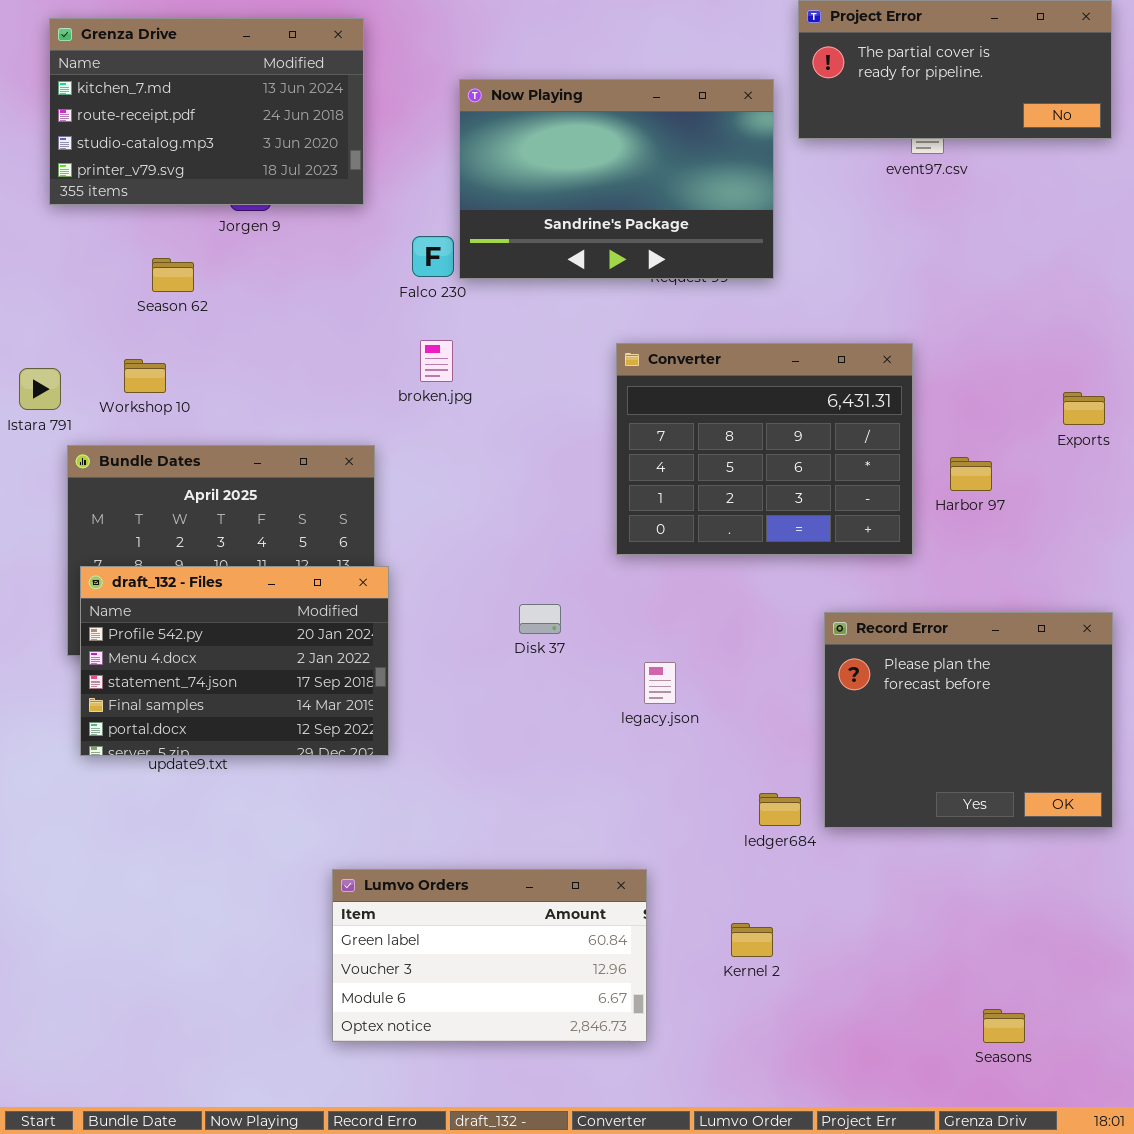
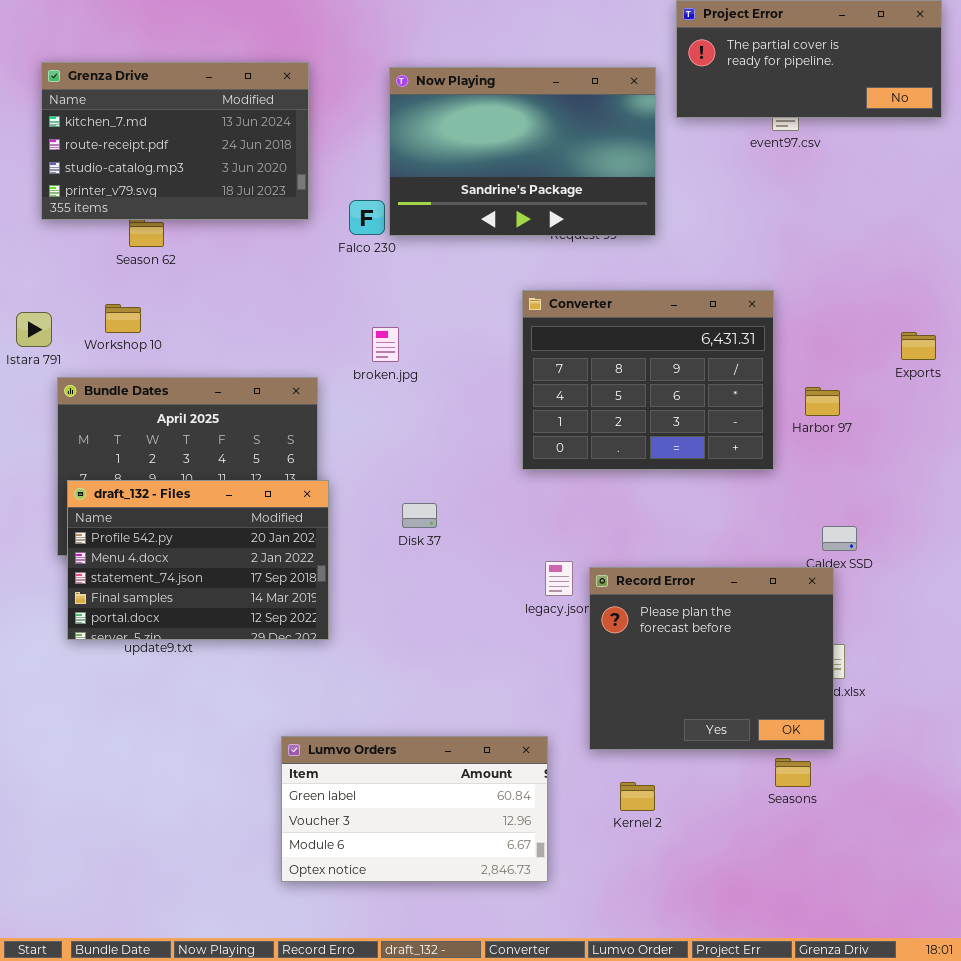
Grenza Drive: [49,18,364,205] -> [41,62,309,220], moved
broken.jpg: [420,340,453,382] -> [372,327,399,362], moved
Disk 37: [519,604,561,634] -> [402,503,437,528], moved
Record Error: [824,612,1113,828] -> [589,567,834,750], moved
Seasons: [983,1009,1025,1043] -> [775,758,811,787], moved

